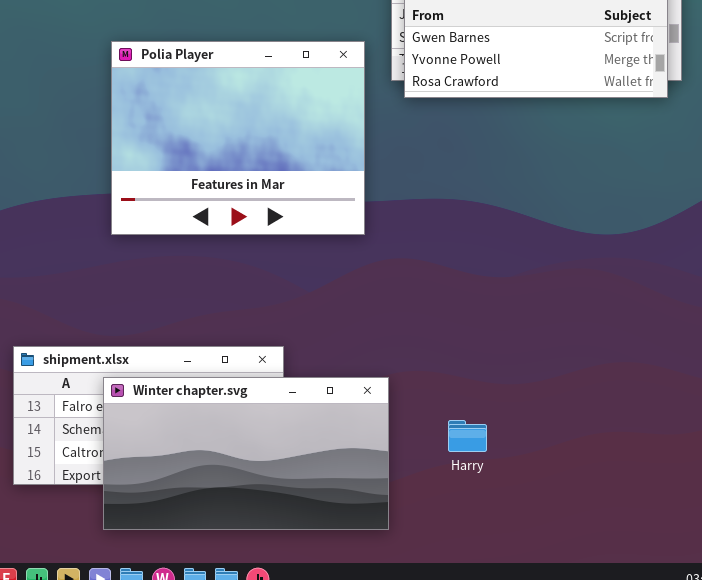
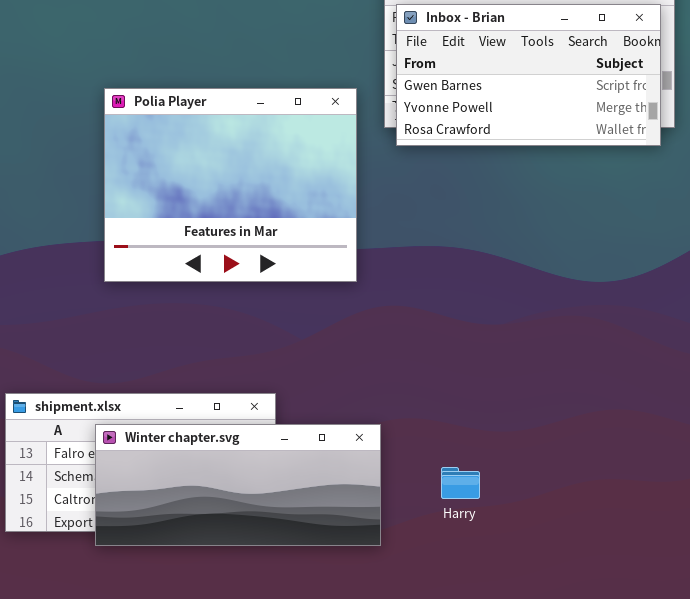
Winter chapter.svg: [103,377,389,530] -> [95,424,381,546], resized

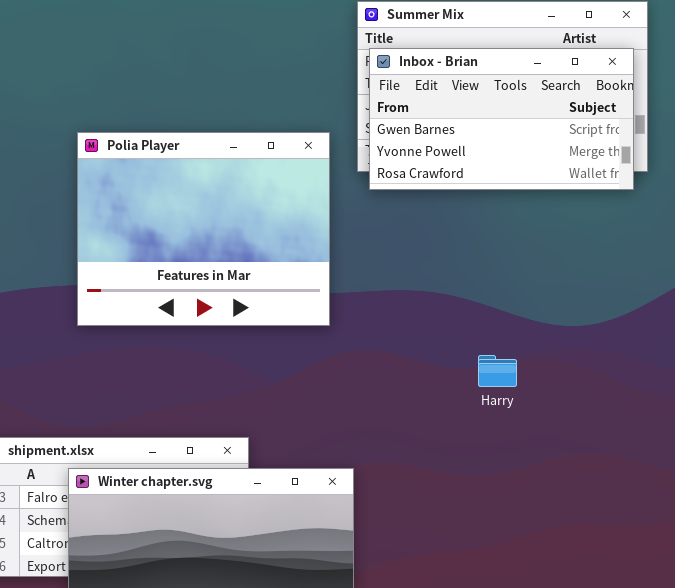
Harry: [441,467,480,499] -> [478,355,517,387], moved

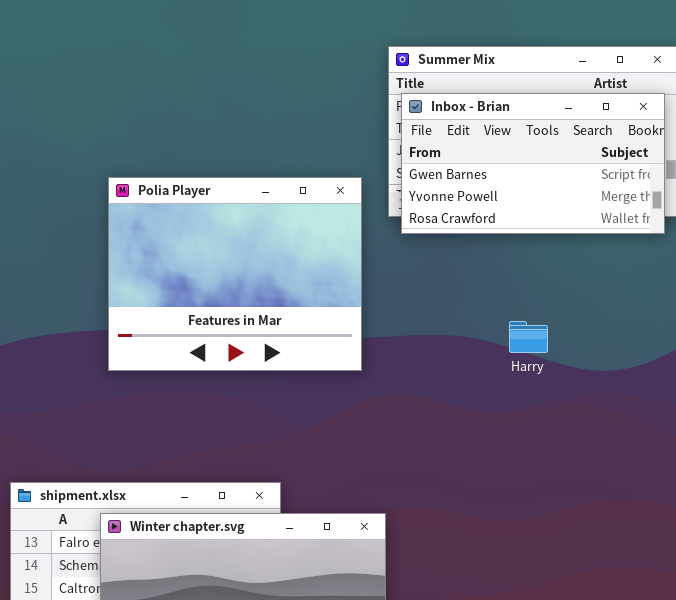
Harry: [478,355,517,387] -> [509,321,548,353], moved

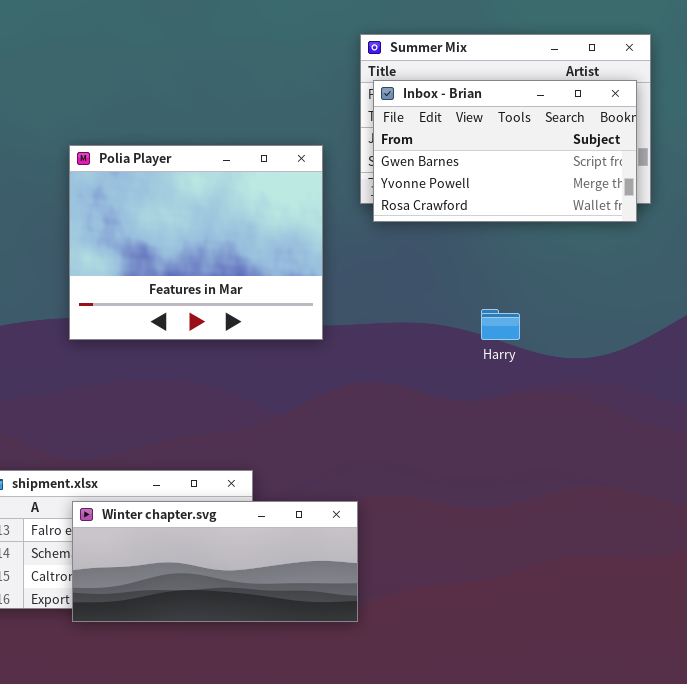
Polia Player: [108,177,362,371] -> [69,145,323,340], moved

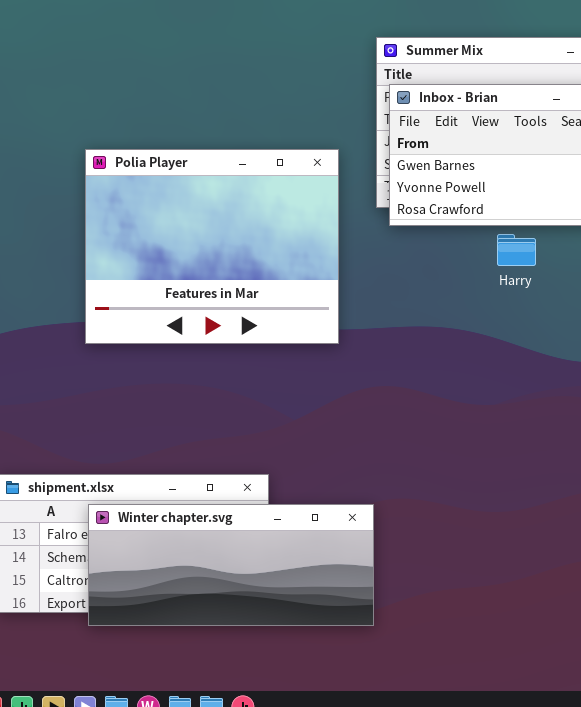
Harry: [481,309,520,340] -> [497,234,536,266], moved

